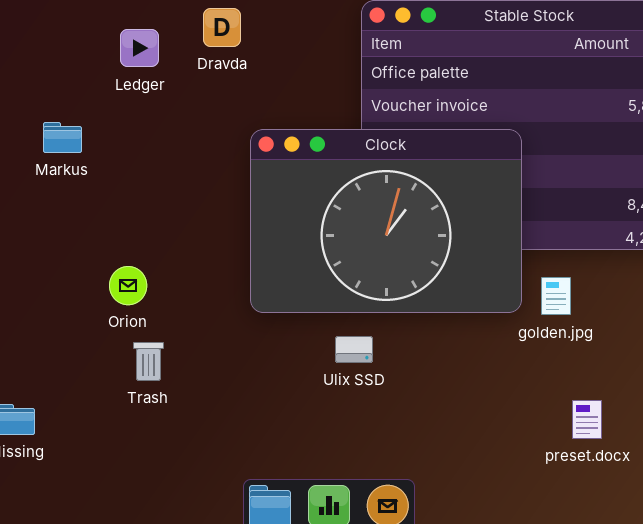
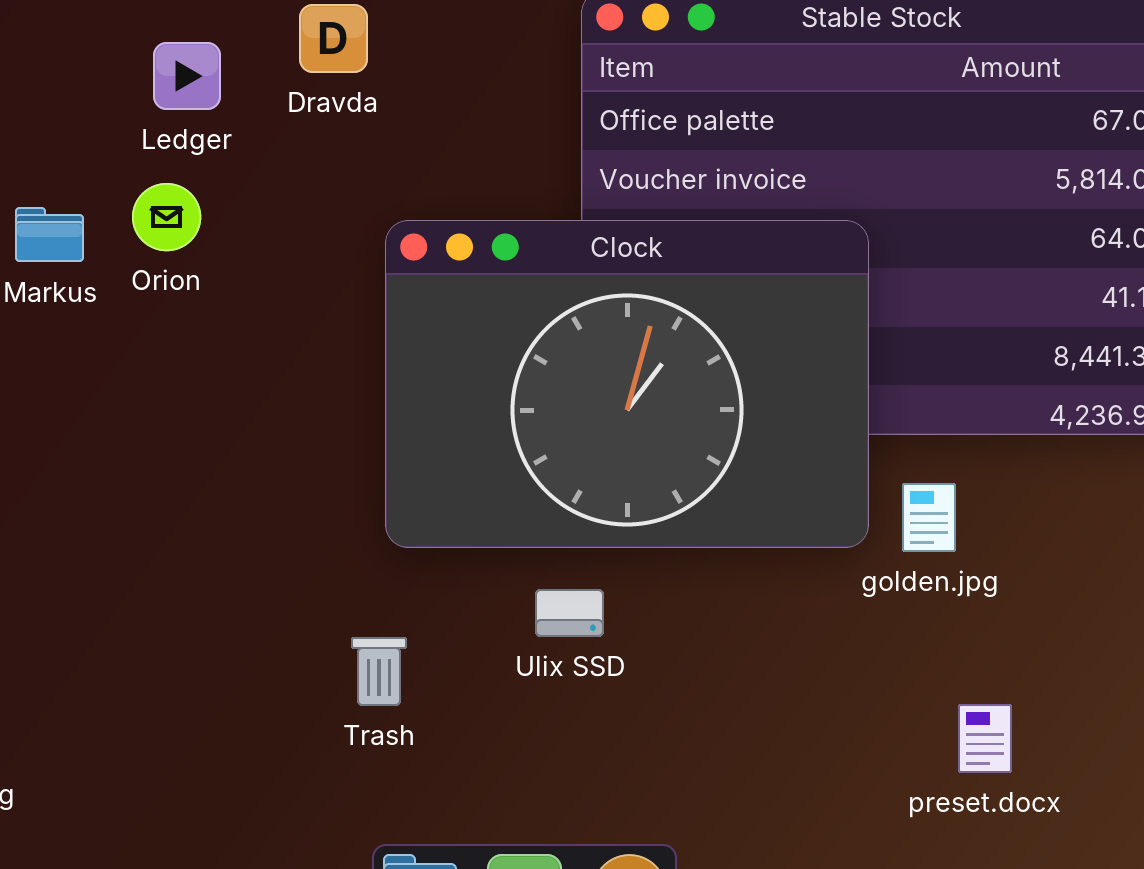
Orion: [109,266,147,305] -> [132,183,201,251], moved
Trash: [133,342,164,381] -> [351,637,407,706], moved

